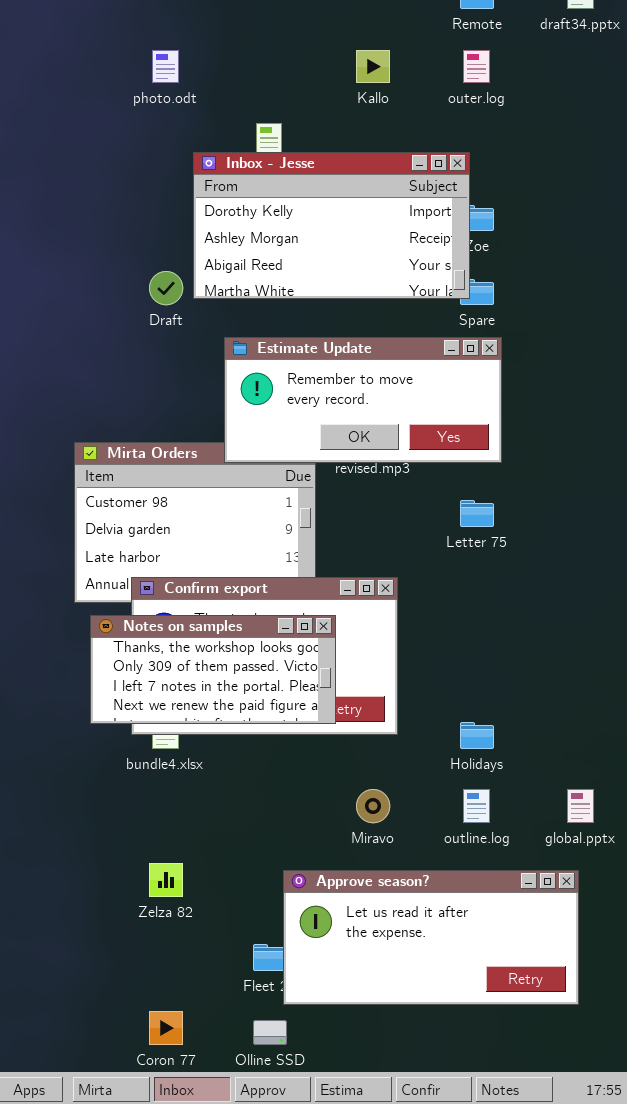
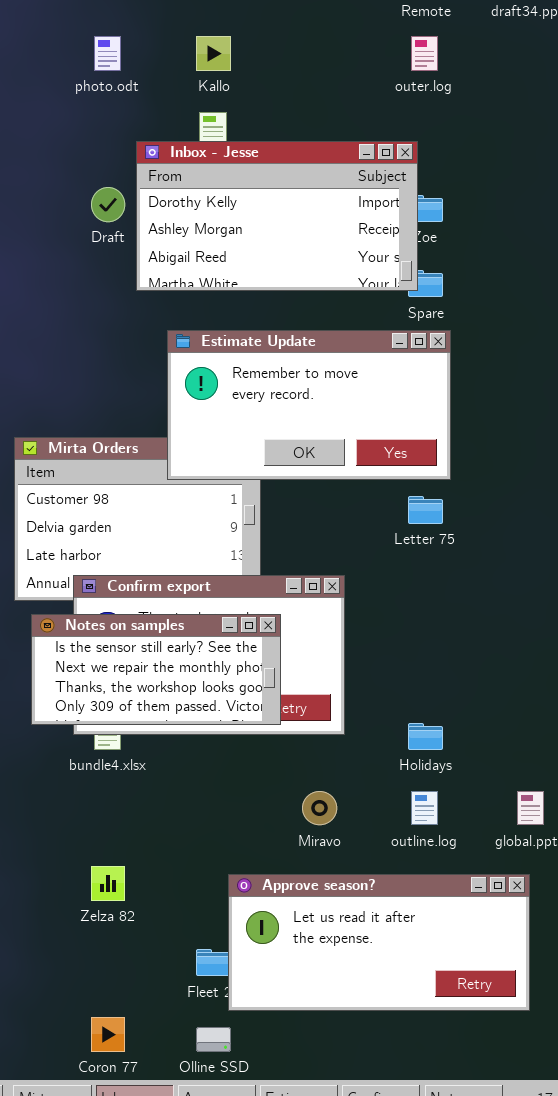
Kallo: [356,50,390,83] -> [196,36,231,71], moved
Draft: [149,271,183,305] -> [91,187,125,222], moved
Estimate Update: [224,337,502,463] -> [167,330,451,480], resized
Notes on samples: [90,615,336,724] -> [31,614,281,725], scrolled up 2 rows

